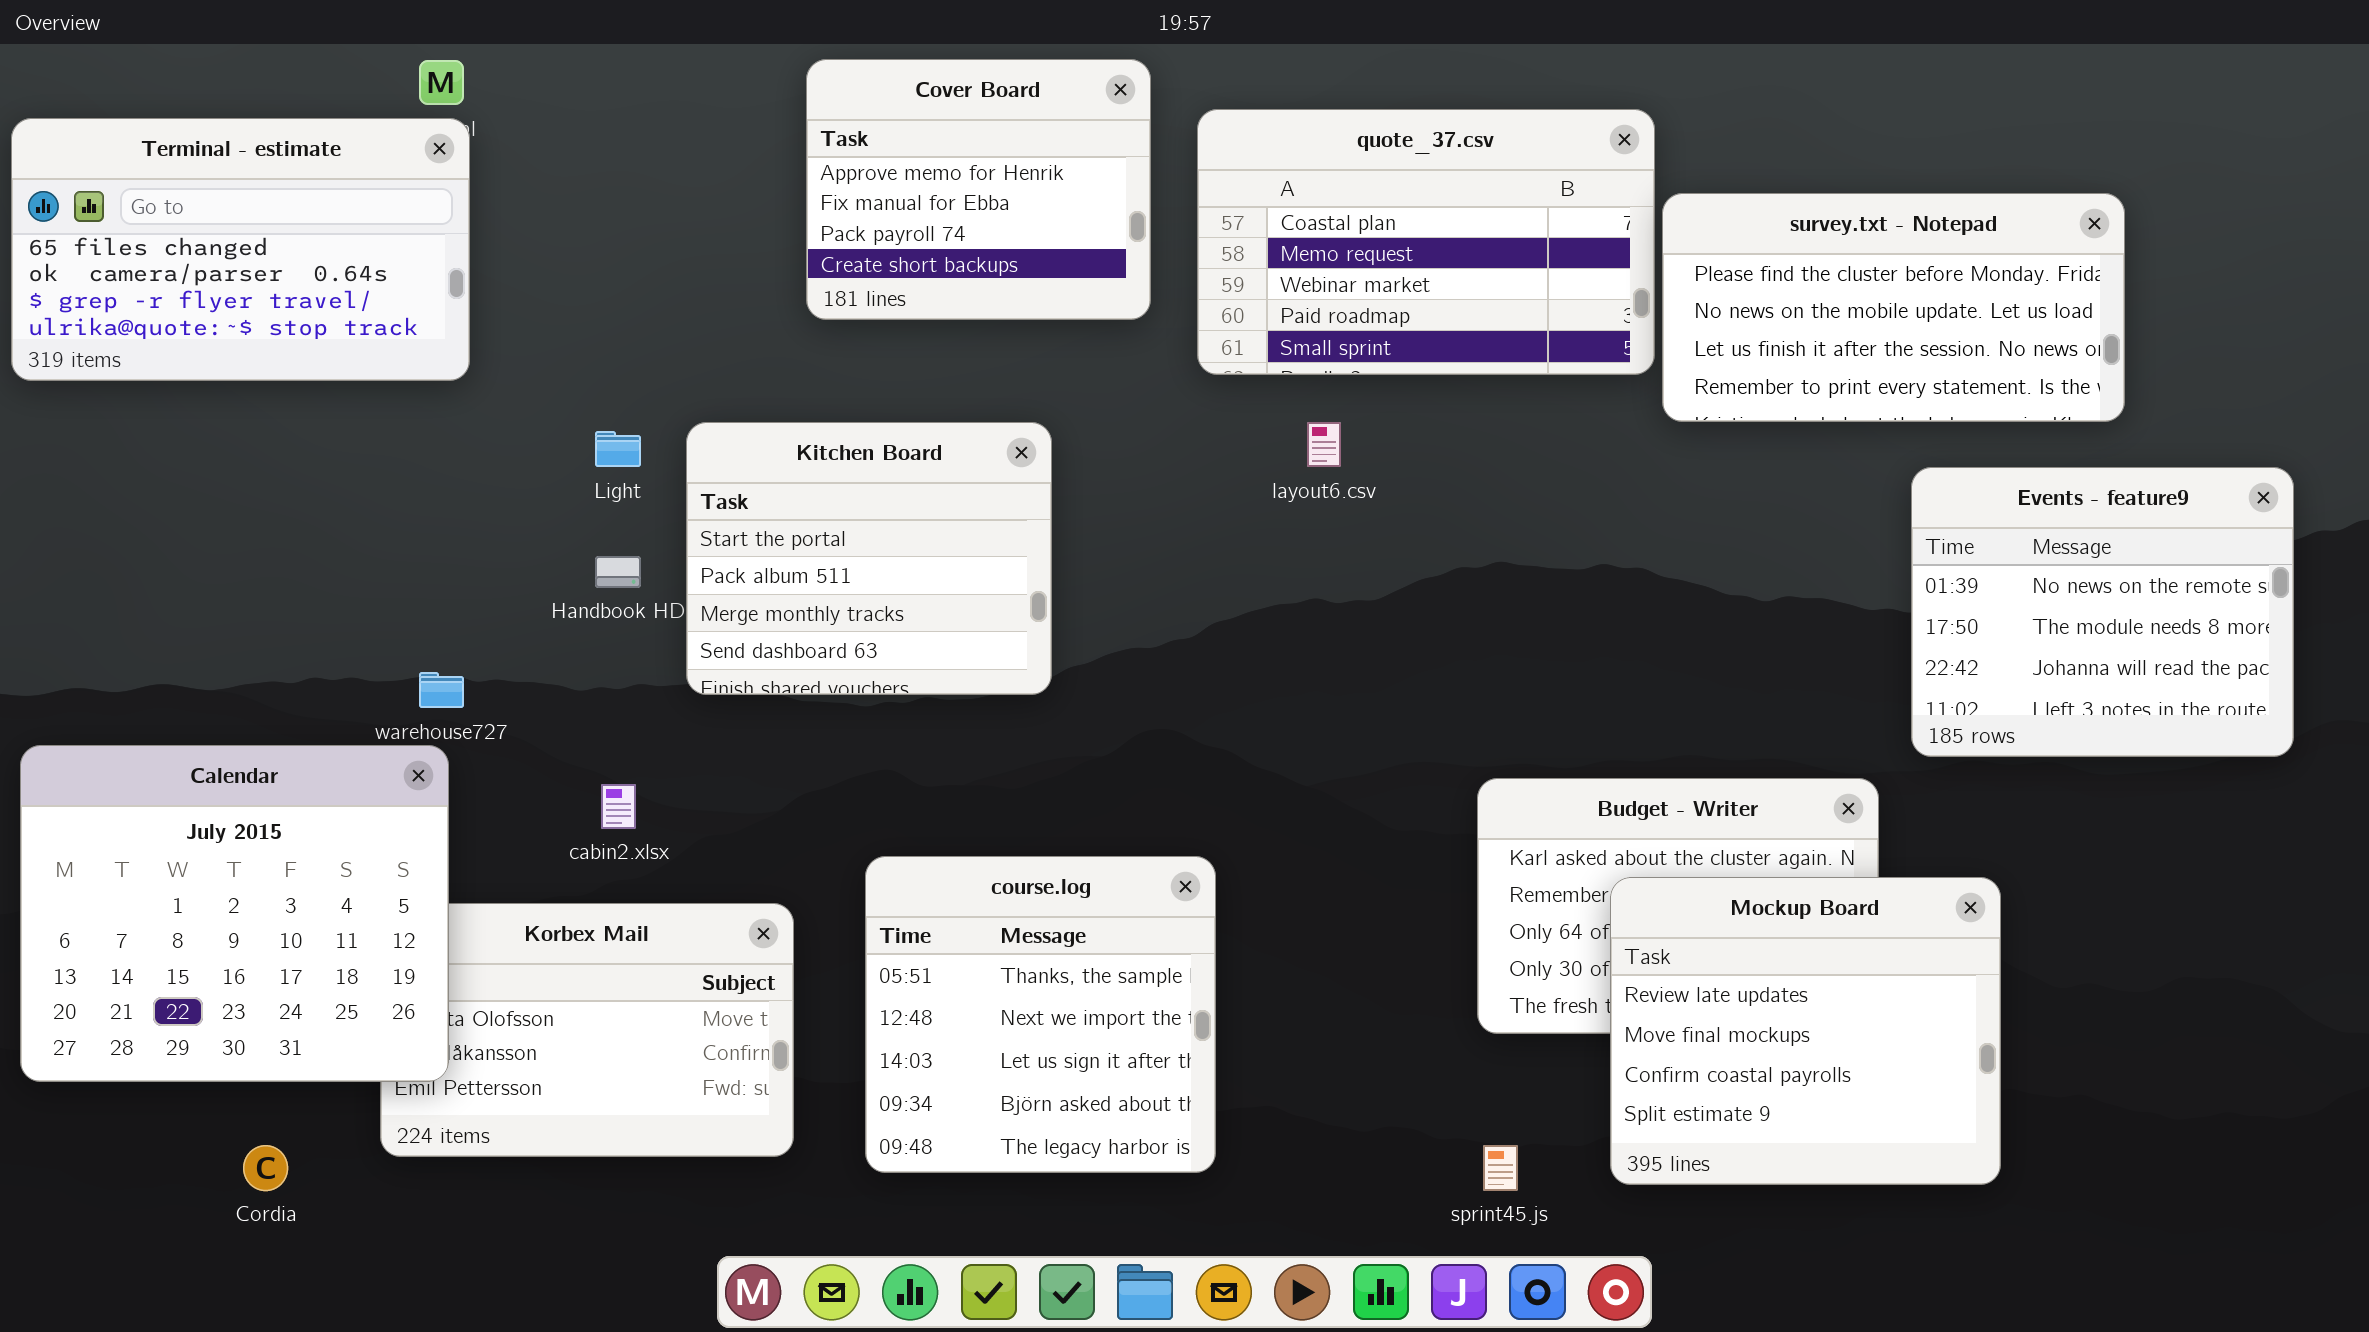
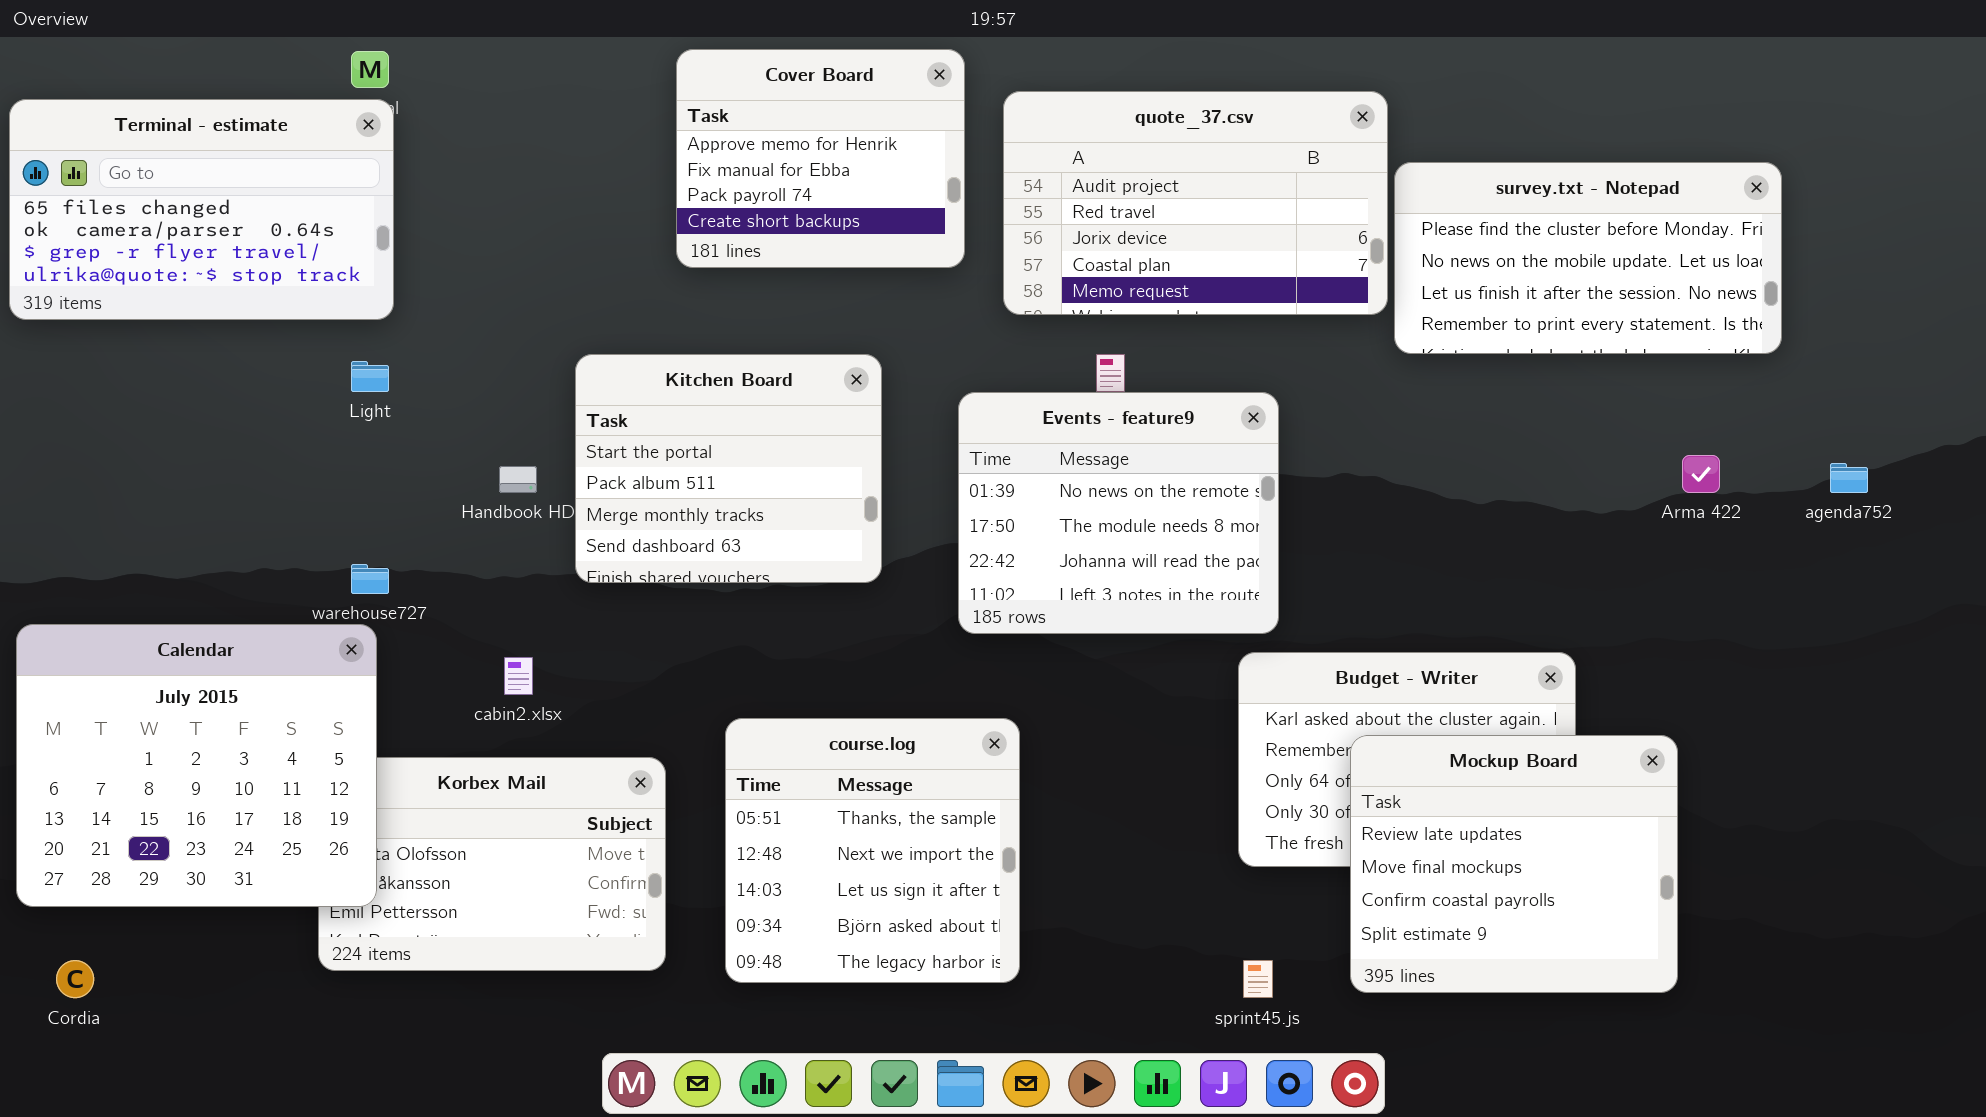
quote_37.csv: [1197,109,1655,375] -> [1003,91,1388,315], scrolled up 3 rows
Light: [595,431,641,467] -> [351,361,389,392], moved
Events - feature9: [1911,467,2294,757] -> [958,392,1279,634], moved
Cordia: [243,1145,288,1191] -> [56,960,94,998], moved

